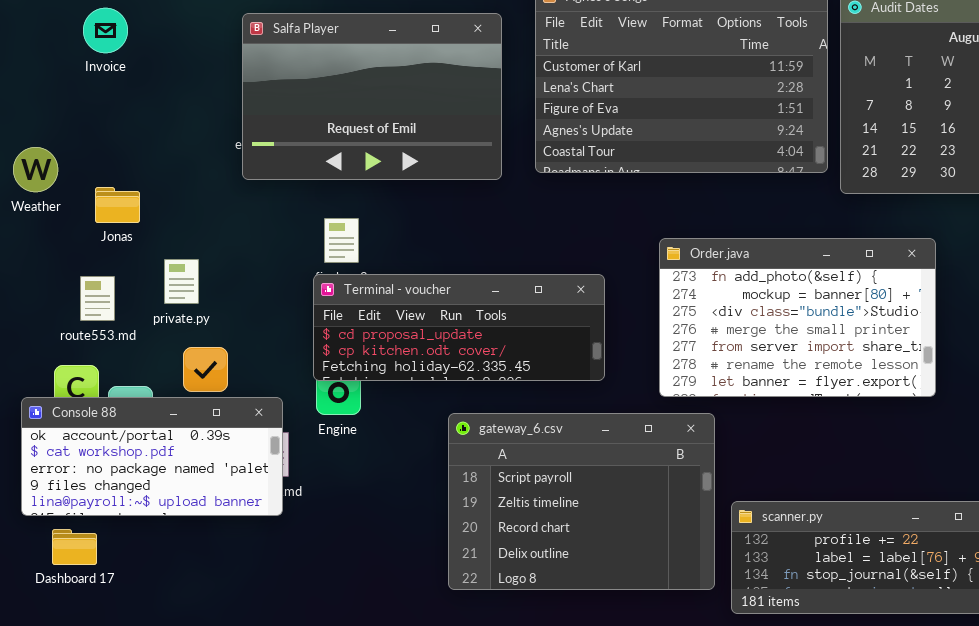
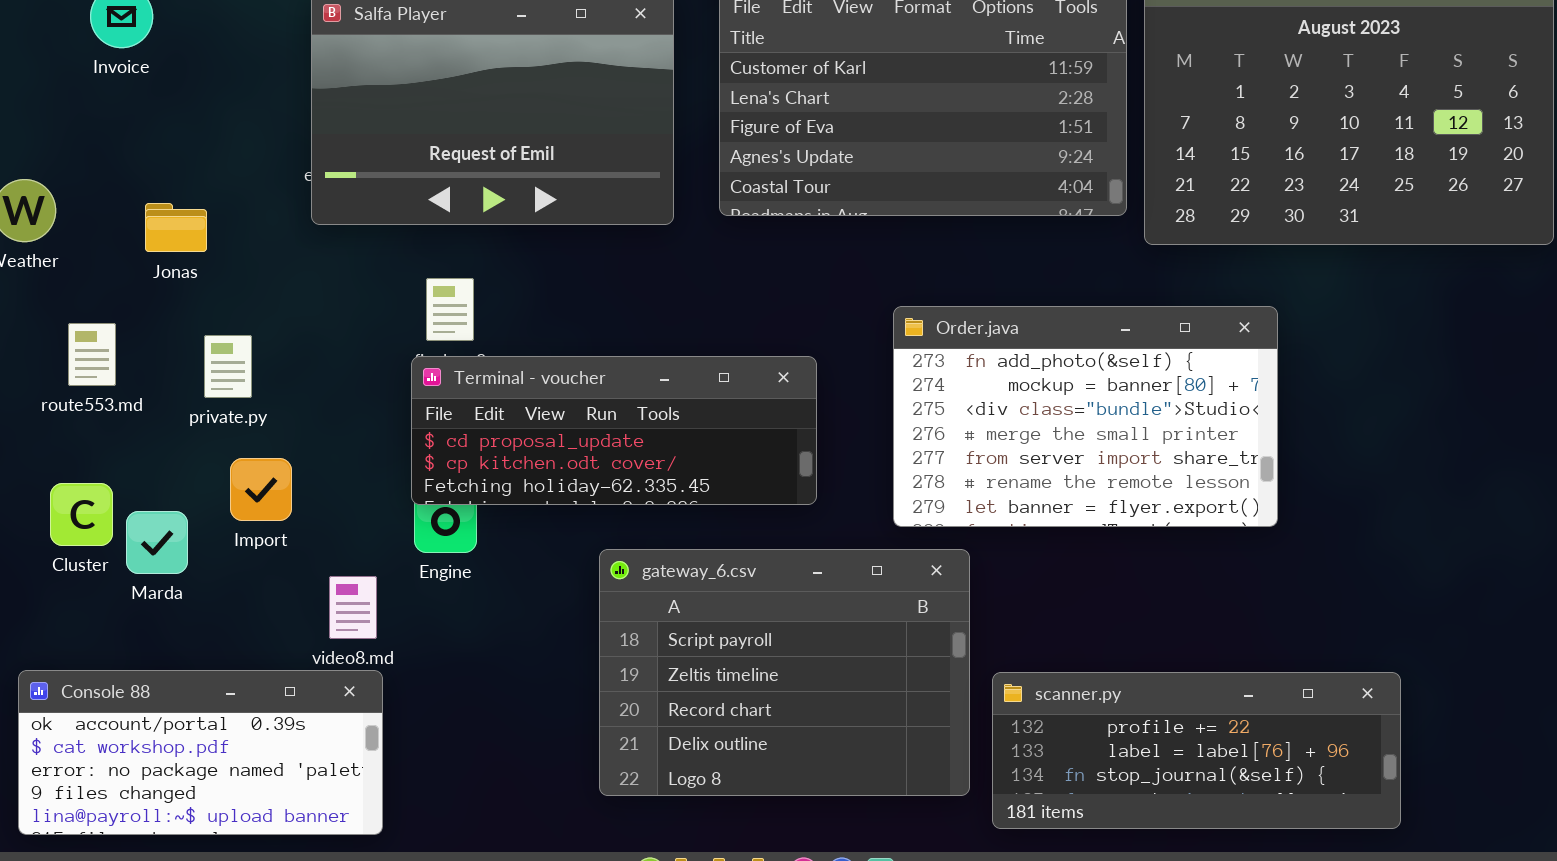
Jonas: [95,187,140,223] -> [145,203,207,252], moved
route553.md: [80,276,115,321] -> [68,323,116,386], moved
Console 88: [21,397,283,516] -> [18,670,383,835], moved

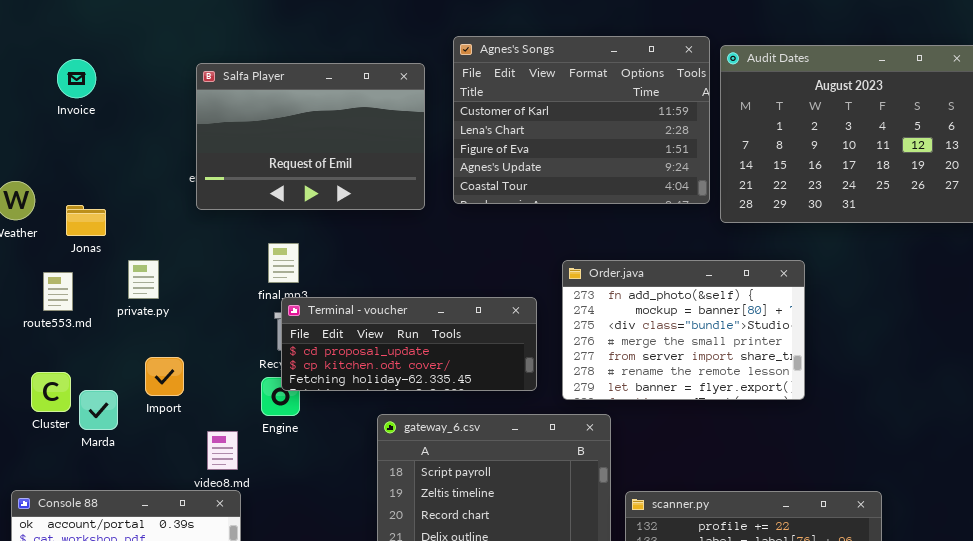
Jonas: [145,203,207,252] -> [66,205,106,236], moved
private.py: [204,335,252,398] -> [128,260,159,299], moved
Terminal - voucher: [411,356,817,505] -> [281,297,537,391], moved

